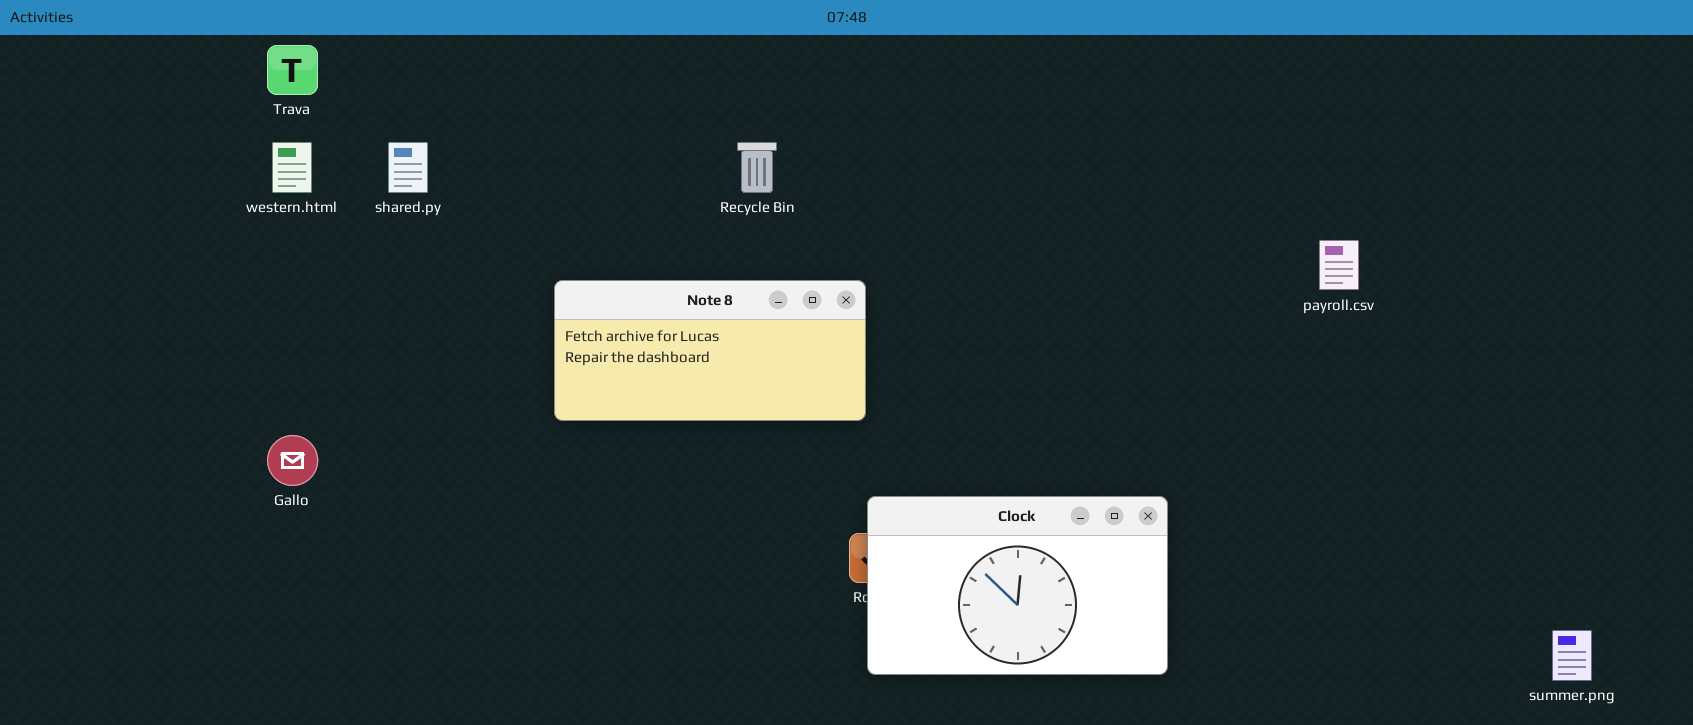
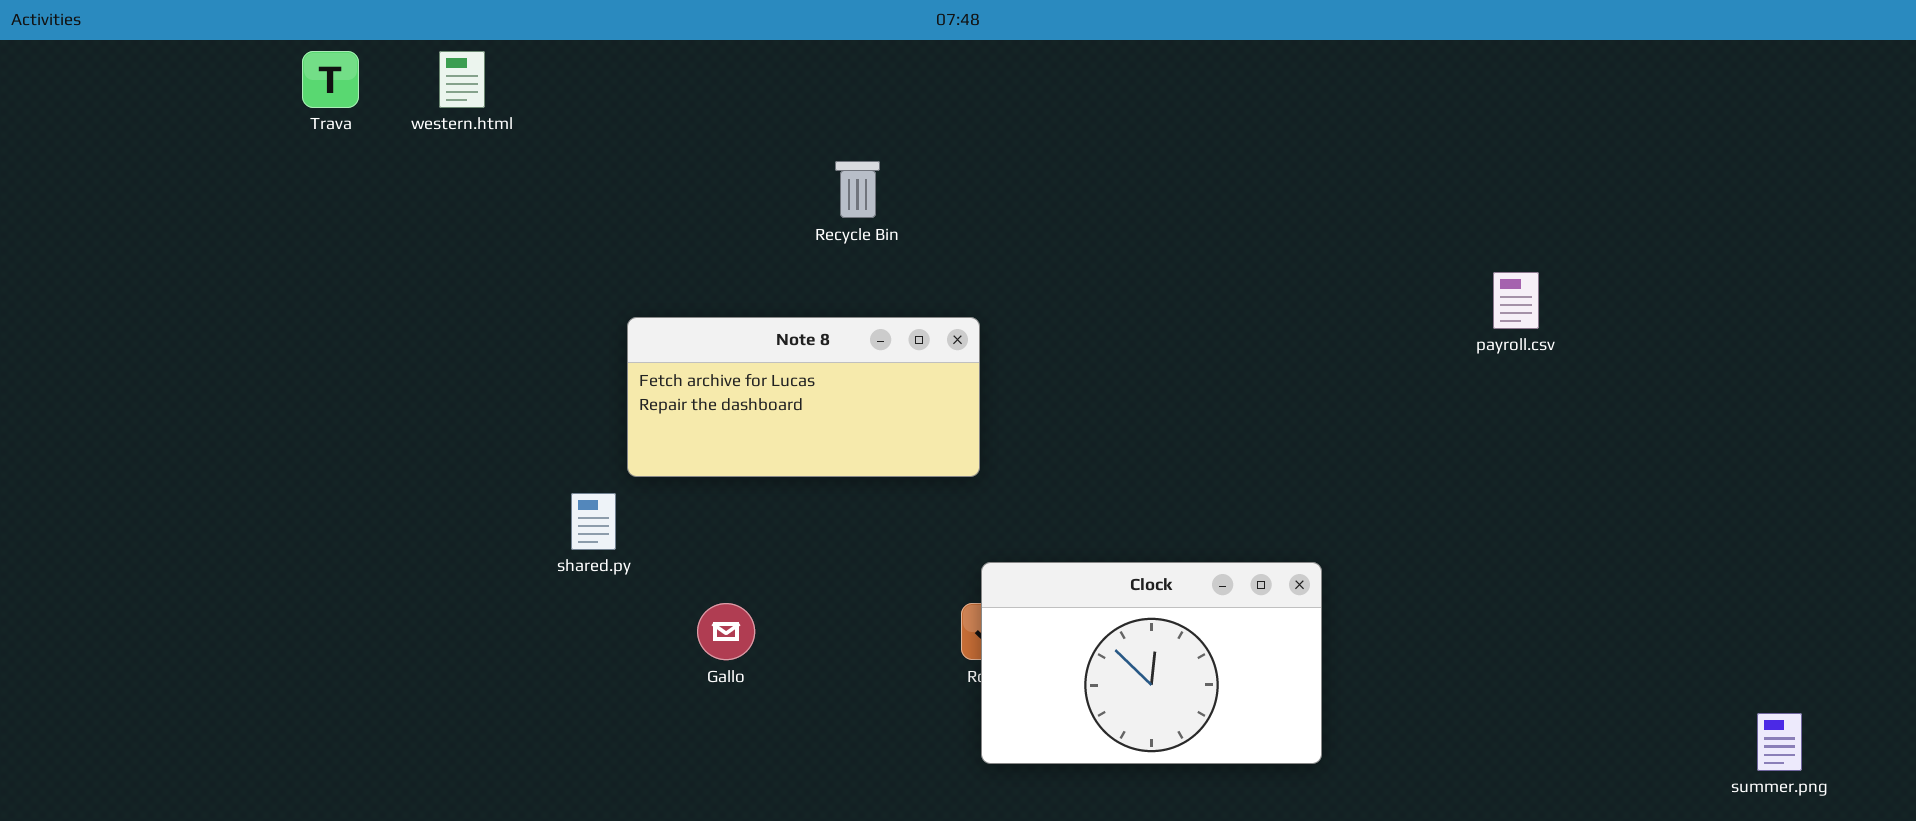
western.html: [272,142,312,193] -> [439,51,485,108], moved
shared.py: [388,142,428,193] -> [571,493,616,550], moved
Gallo: [267,435,318,486] -> [697,603,755,660], moved

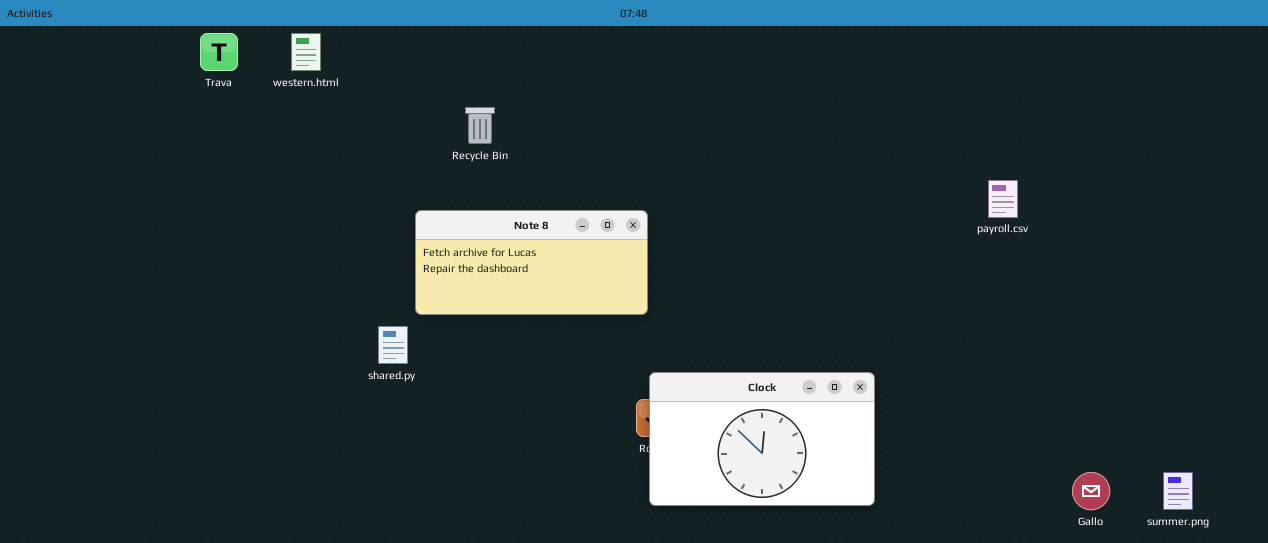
Recycle Bin: [835,161,880,218] -> [465,107,495,144], moved
Gallo: [697,603,755,660] -> [1072,472,1110,510], moved

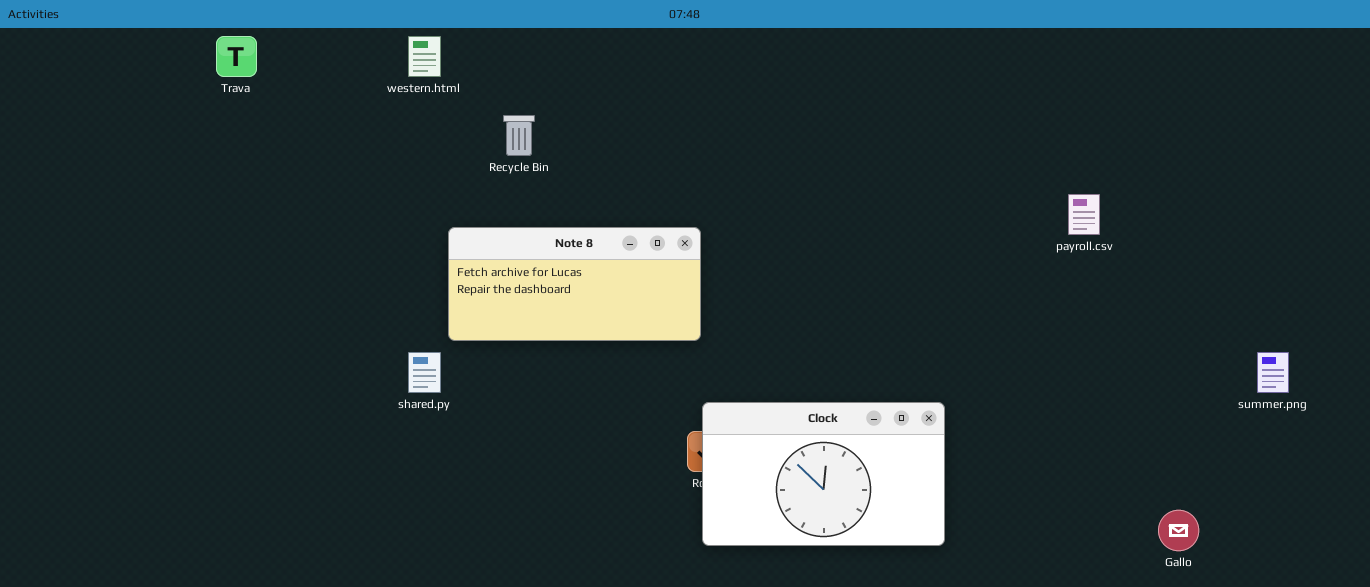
western.html: [291,33,321,71] -> [408,36,441,77], moved
summer.png: [1163,472,1193,510] -> [1257,352,1289,393], moved

